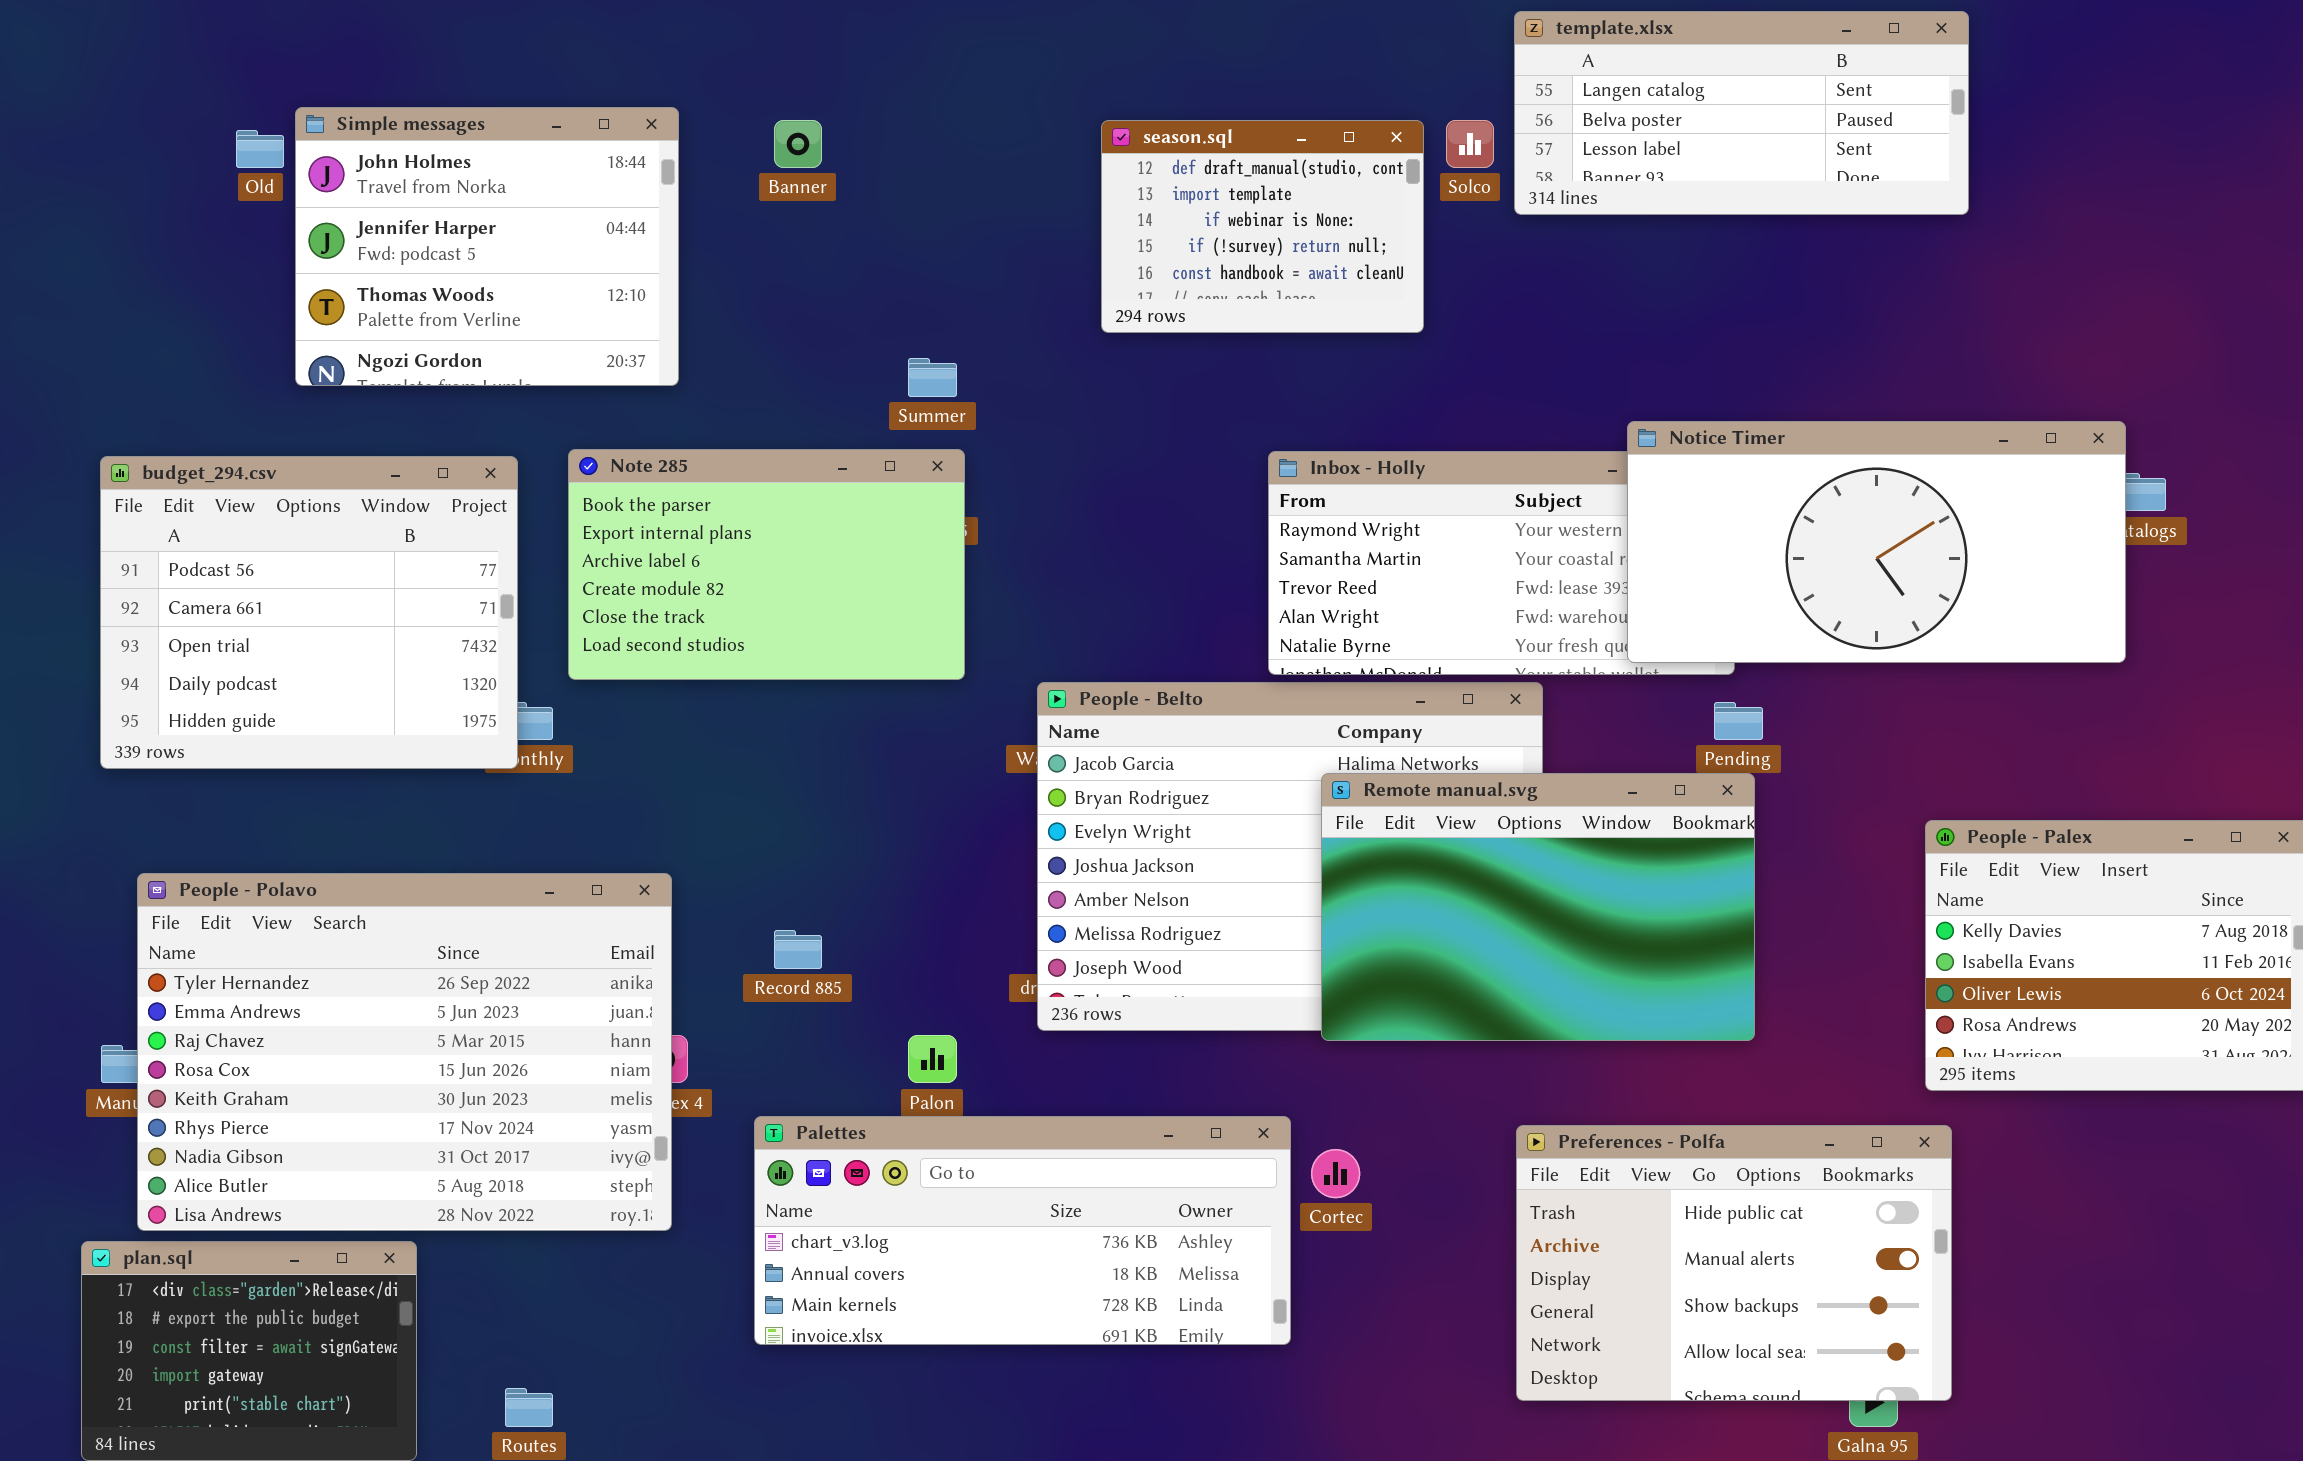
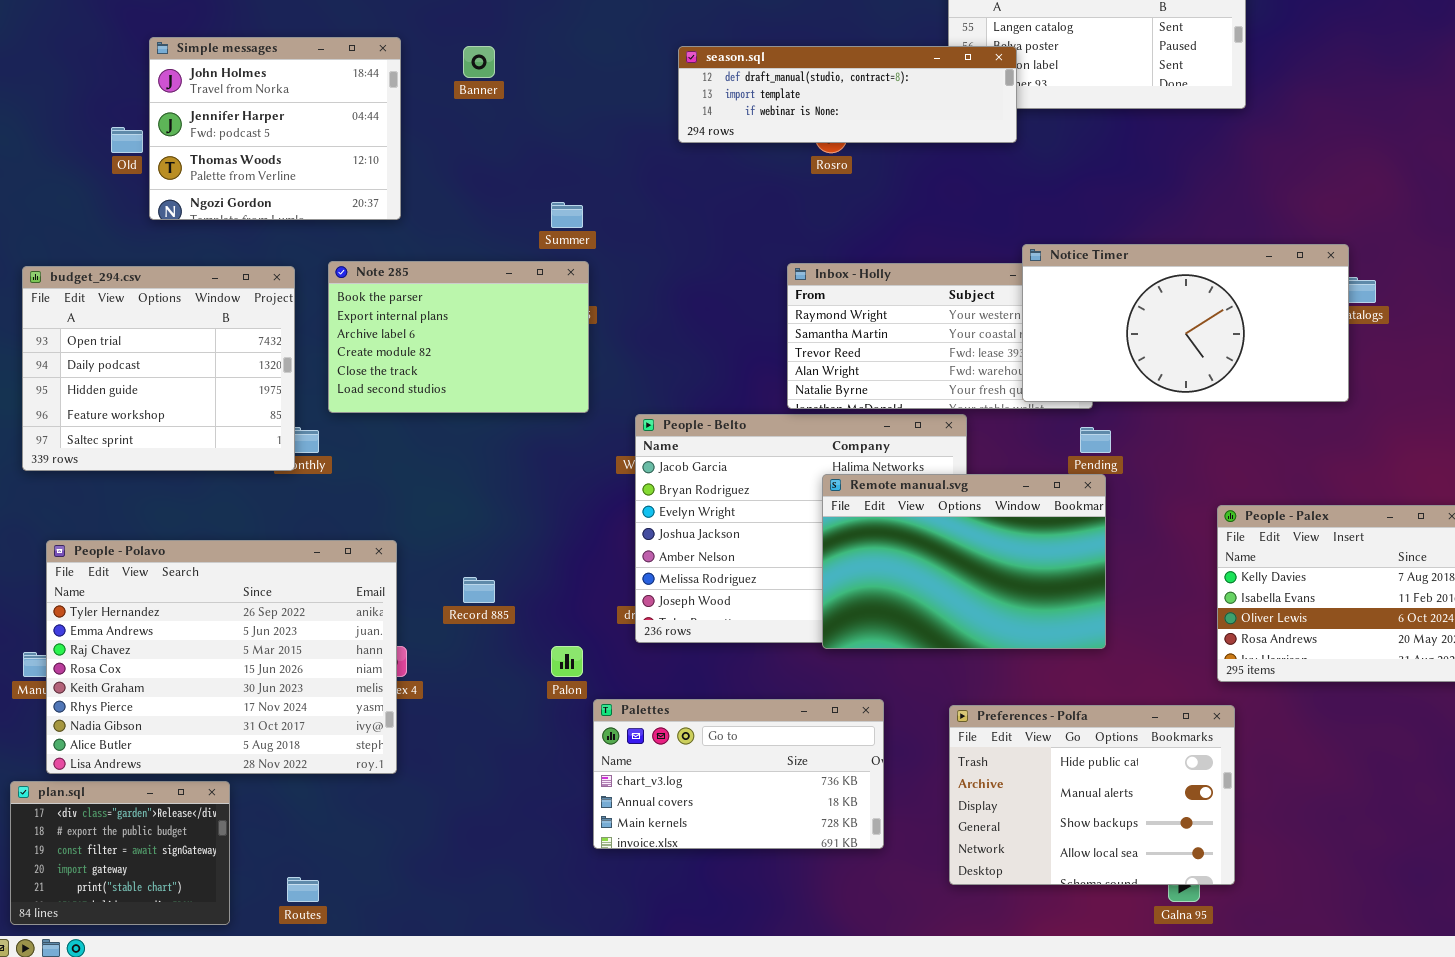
season.sql: [1101,120,1424,333] -> [678,46,1017,143], resized
Old: [236,130,284,168] -> [111,127,143,153], moved
budget_294.csv: [100,456,518,769] -> [22,266,295,471], scrolled down 2 rows
Palettes: [754,1116,1291,1345] -> [593,699,884,849], moved, resized

